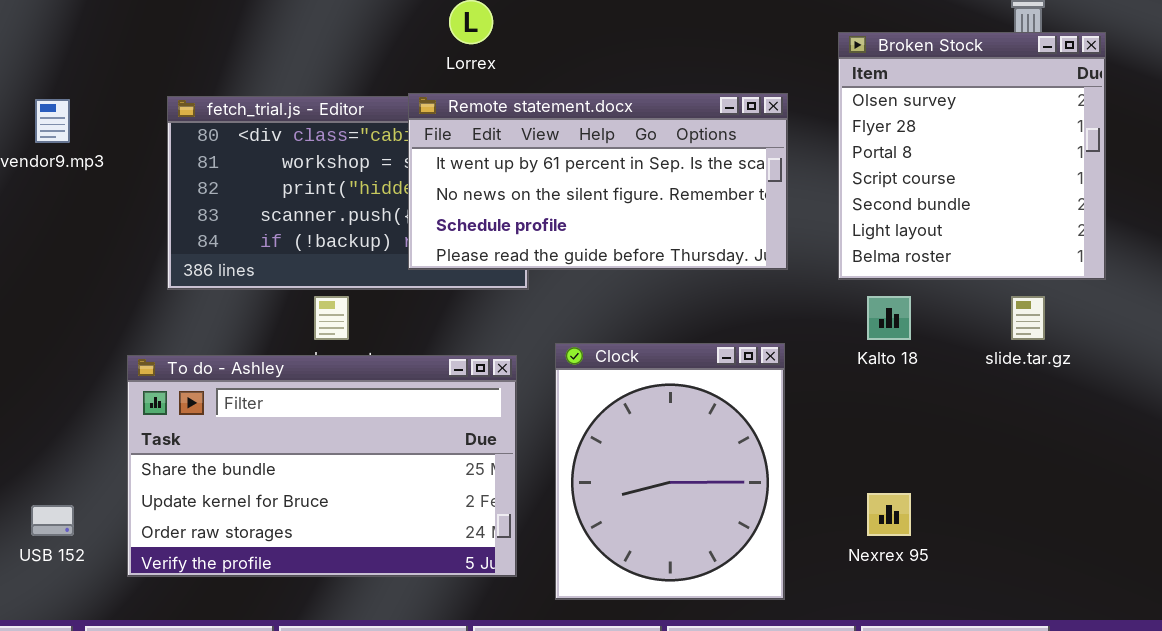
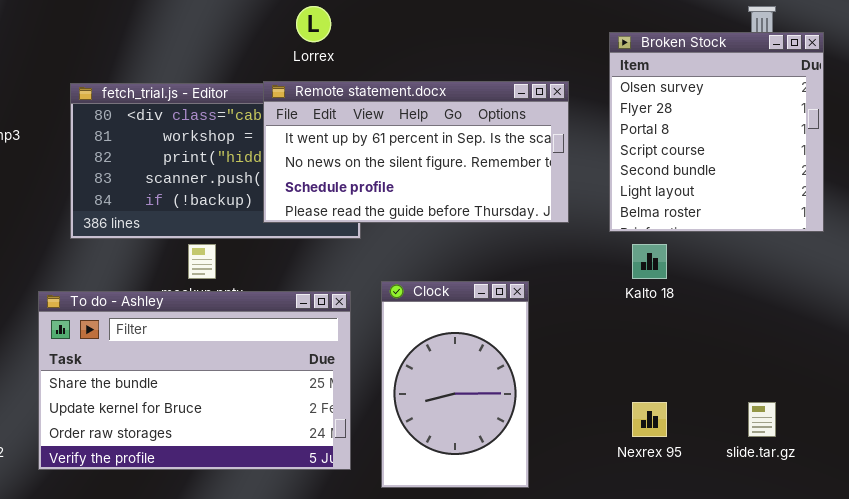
slide.tar.gz: [1011,296,1045,340] -> [748,402,776,437], moved
Clock: [555,343,785,600] -> [381,281,529,488], resized

